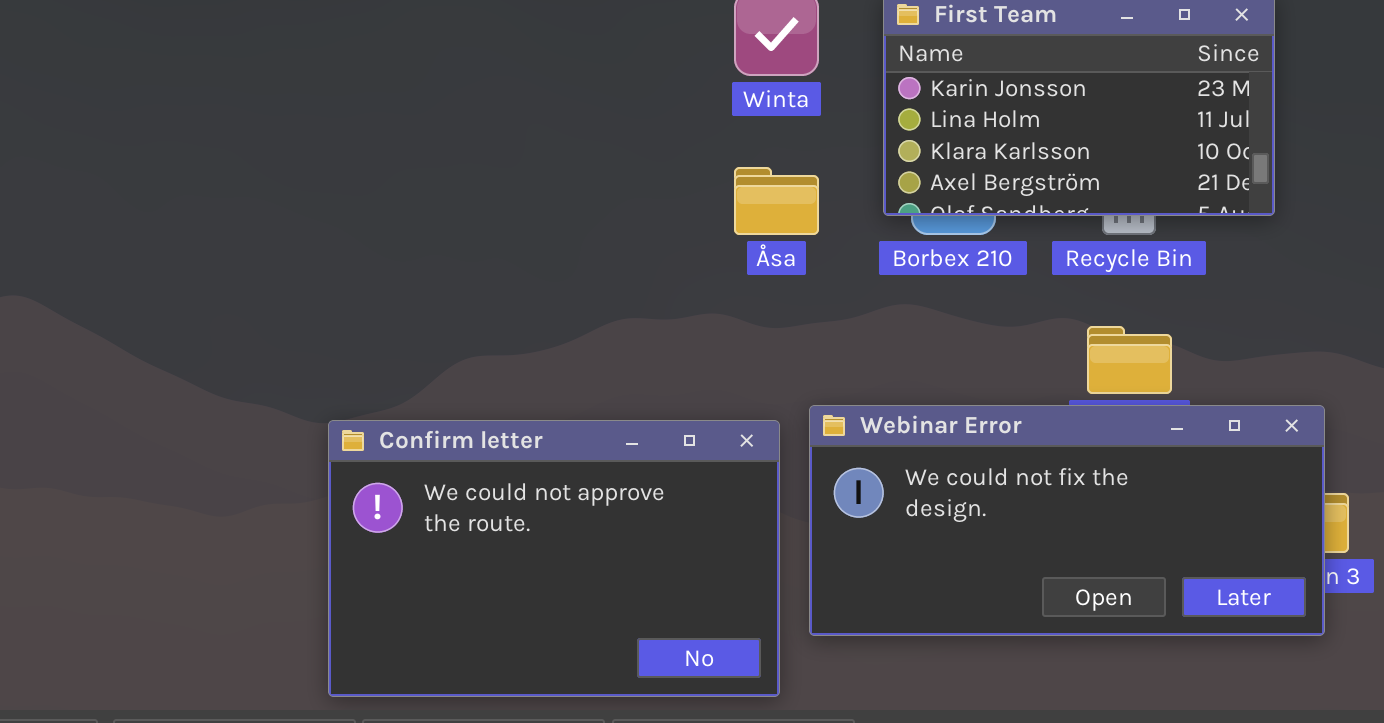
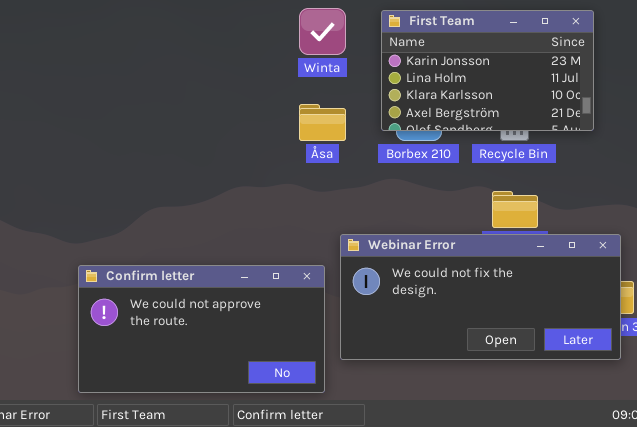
Confirm letter: [328,420,780,697] -> [78,265,325,393], resized

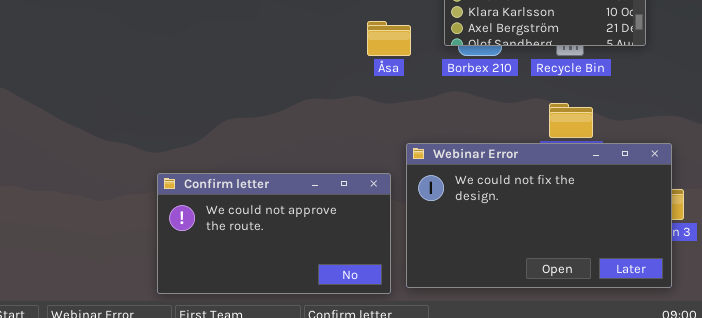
Webinar Error: [340,234,621,360] -> [406,143,672,288], resized

